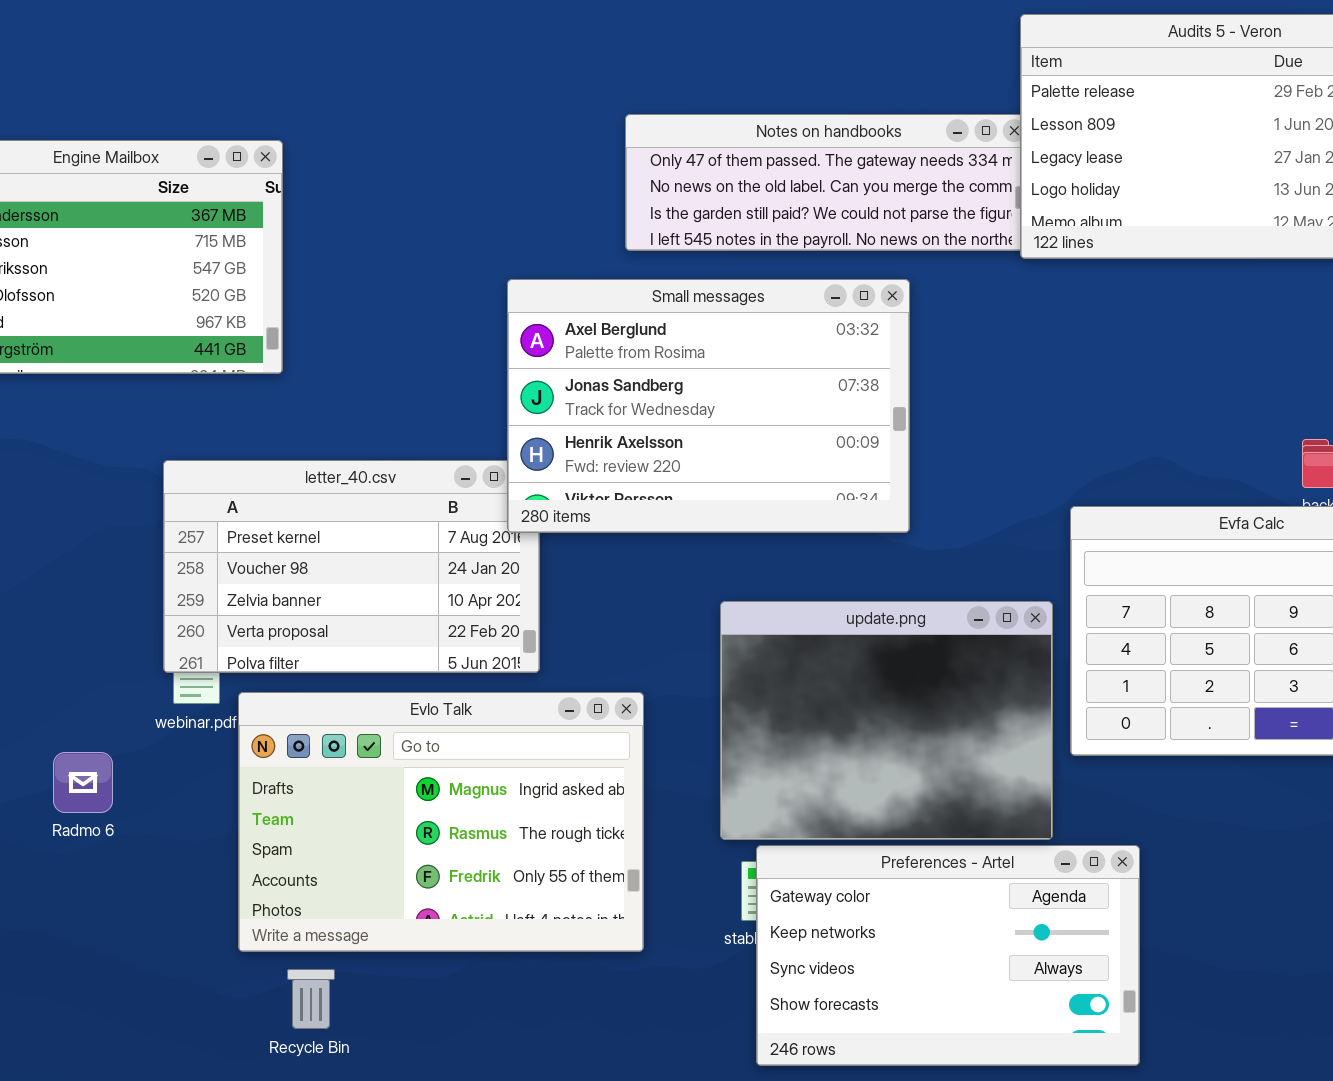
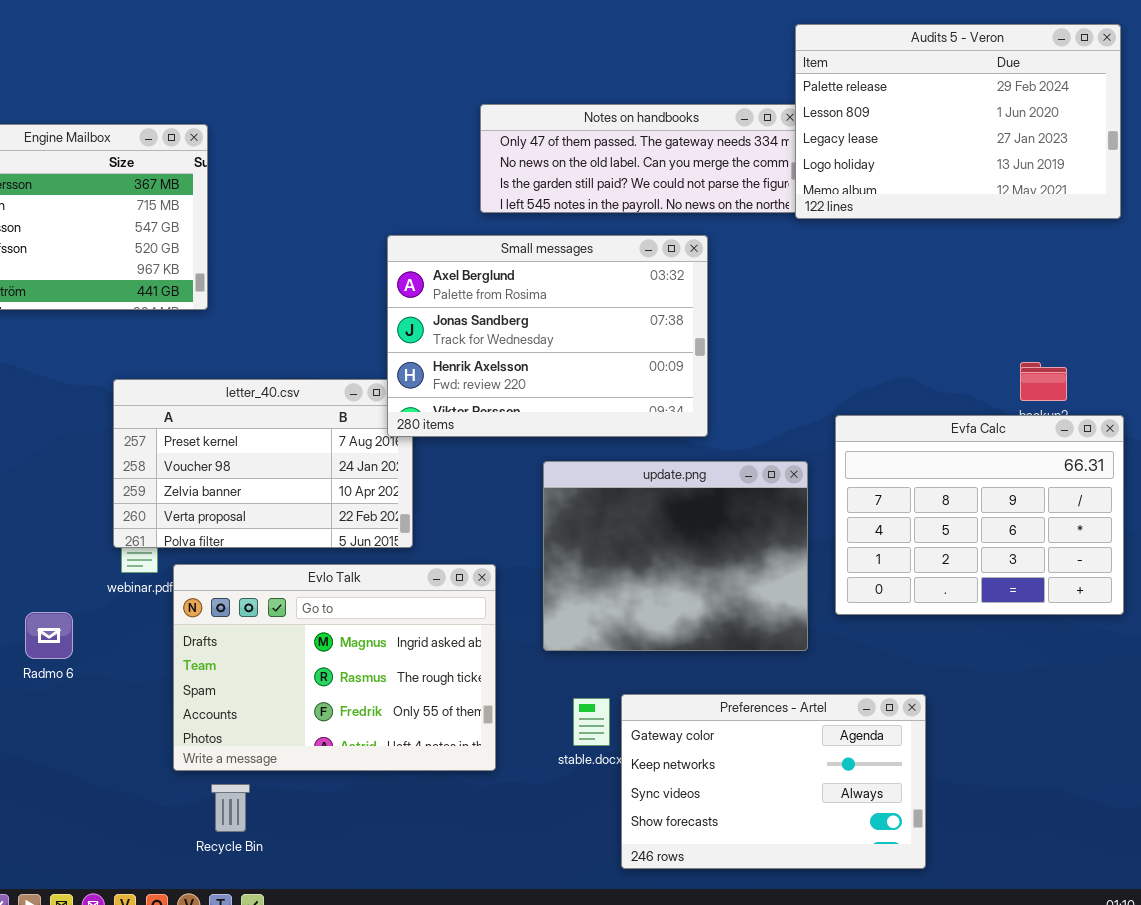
update.png: [720,601,1053,840] -> [543,461,808,651], moved
Preferences - Artel: [756,845,1140,1066] -> [621,694,926,869], moved

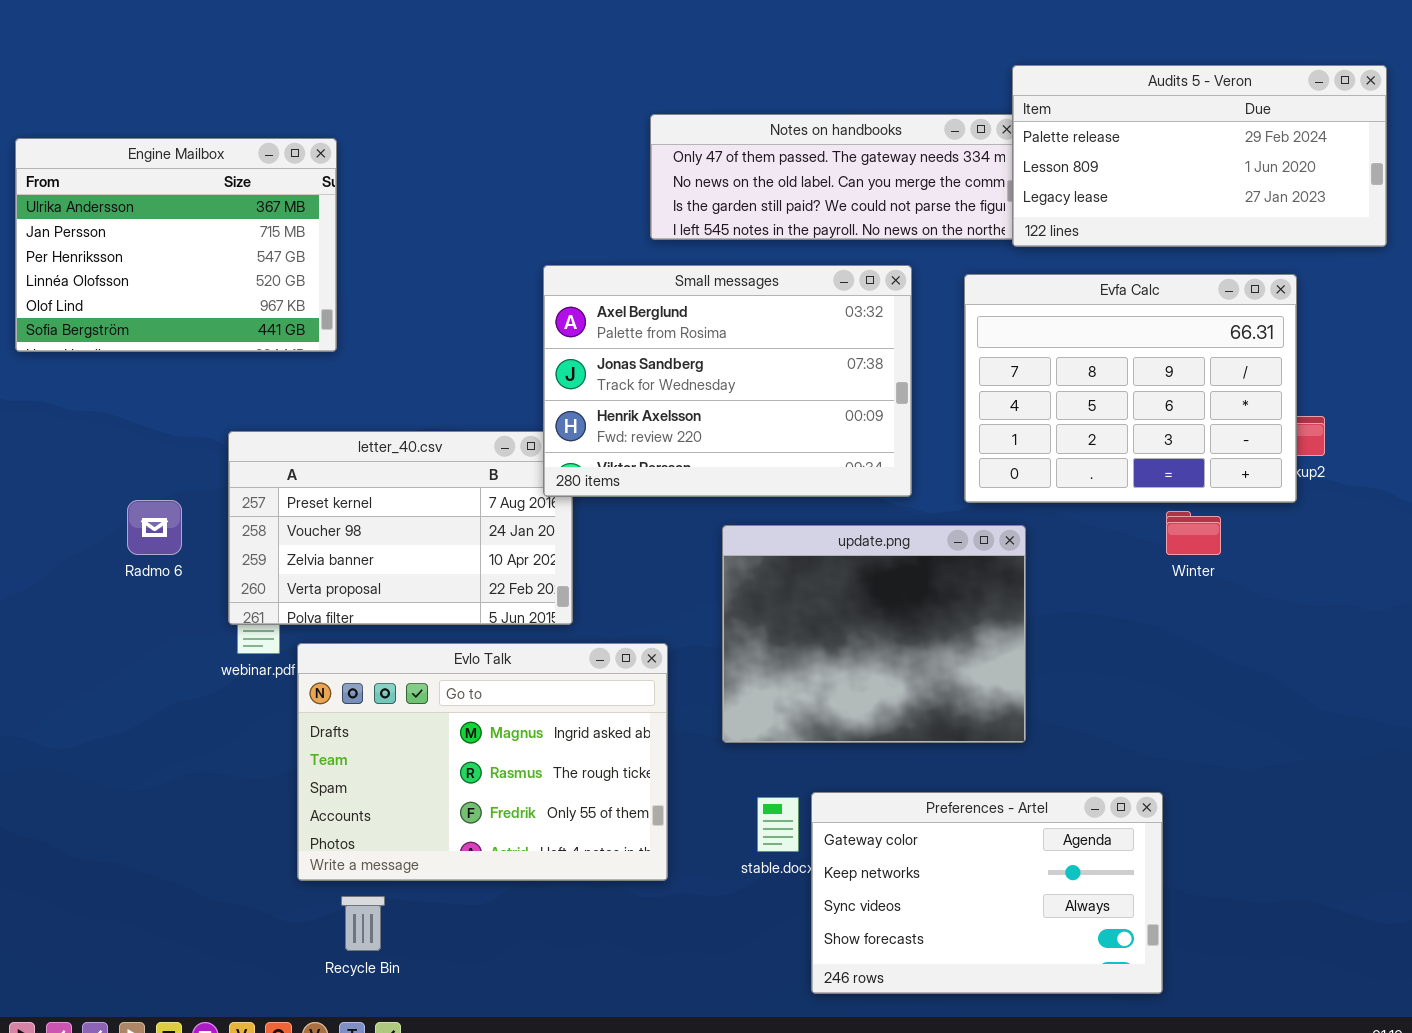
Audits 5 - Veron: [795,24,1121,219] -> [1012,65,1387,247], resized
Evfa Calc: [835,415,1124,615] -> [964,274,1297,503], moved
Radmo 6: [25,612,73,659] -> [127,500,182,555], moved

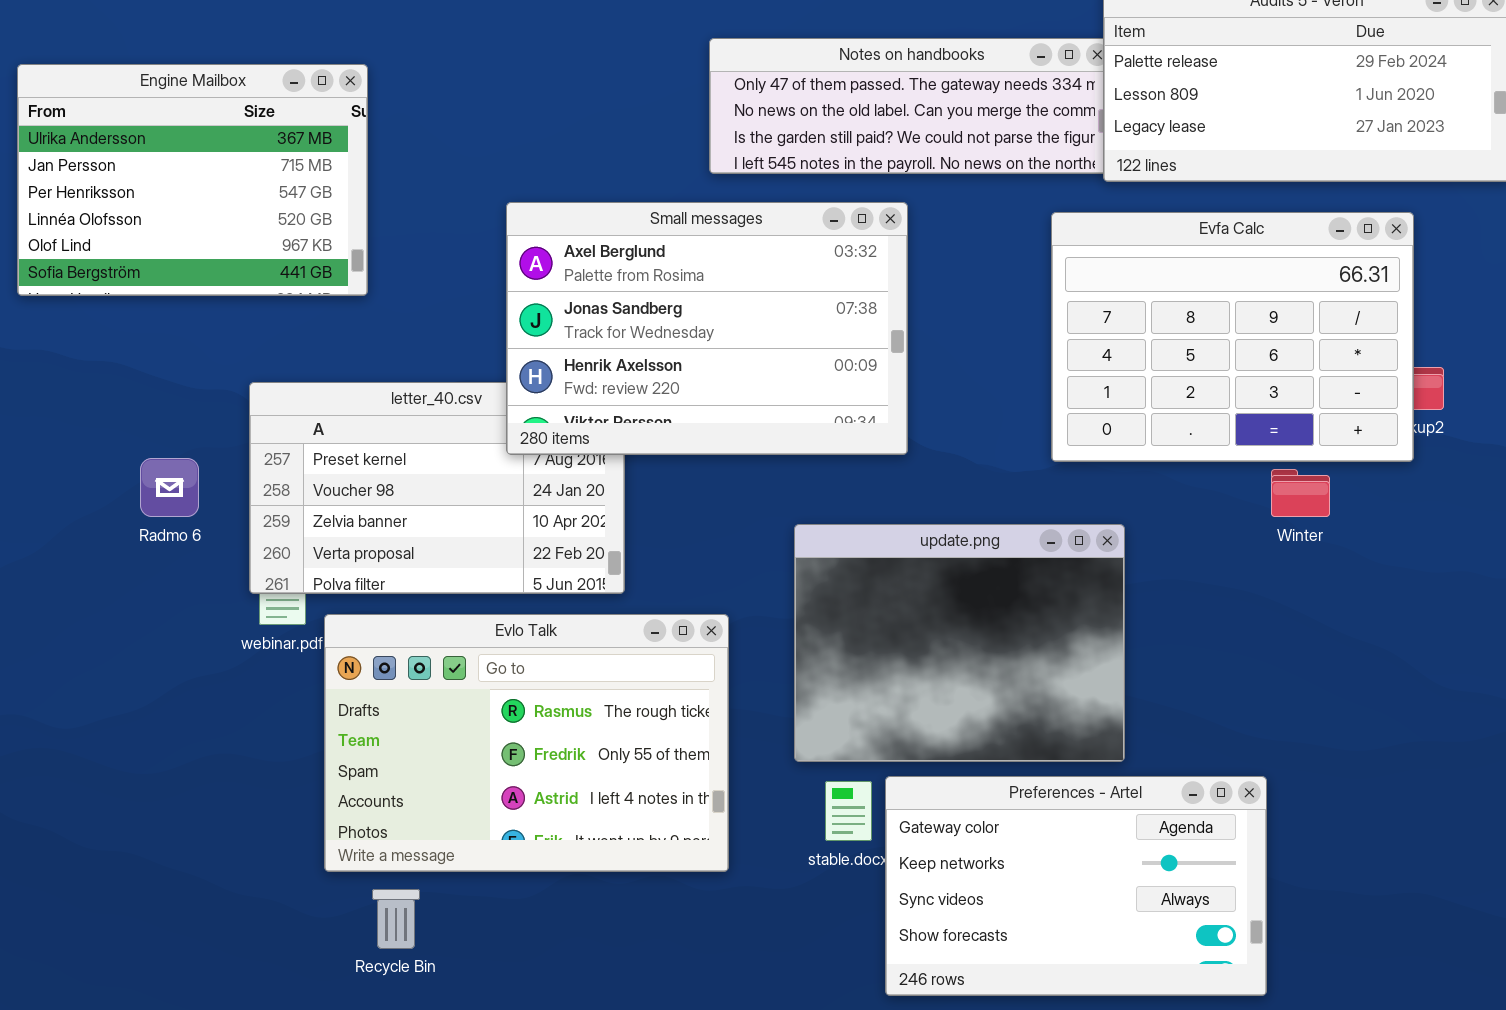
Small messages: [543,265,912,497] -> [506,202,908,455], moved
update.png: [722,525,1026,743] -> [794,524,1125,762], moved
Evlo Talk: [297,643,668,881] -> [324,614,729,872], scrolled down 1 row

